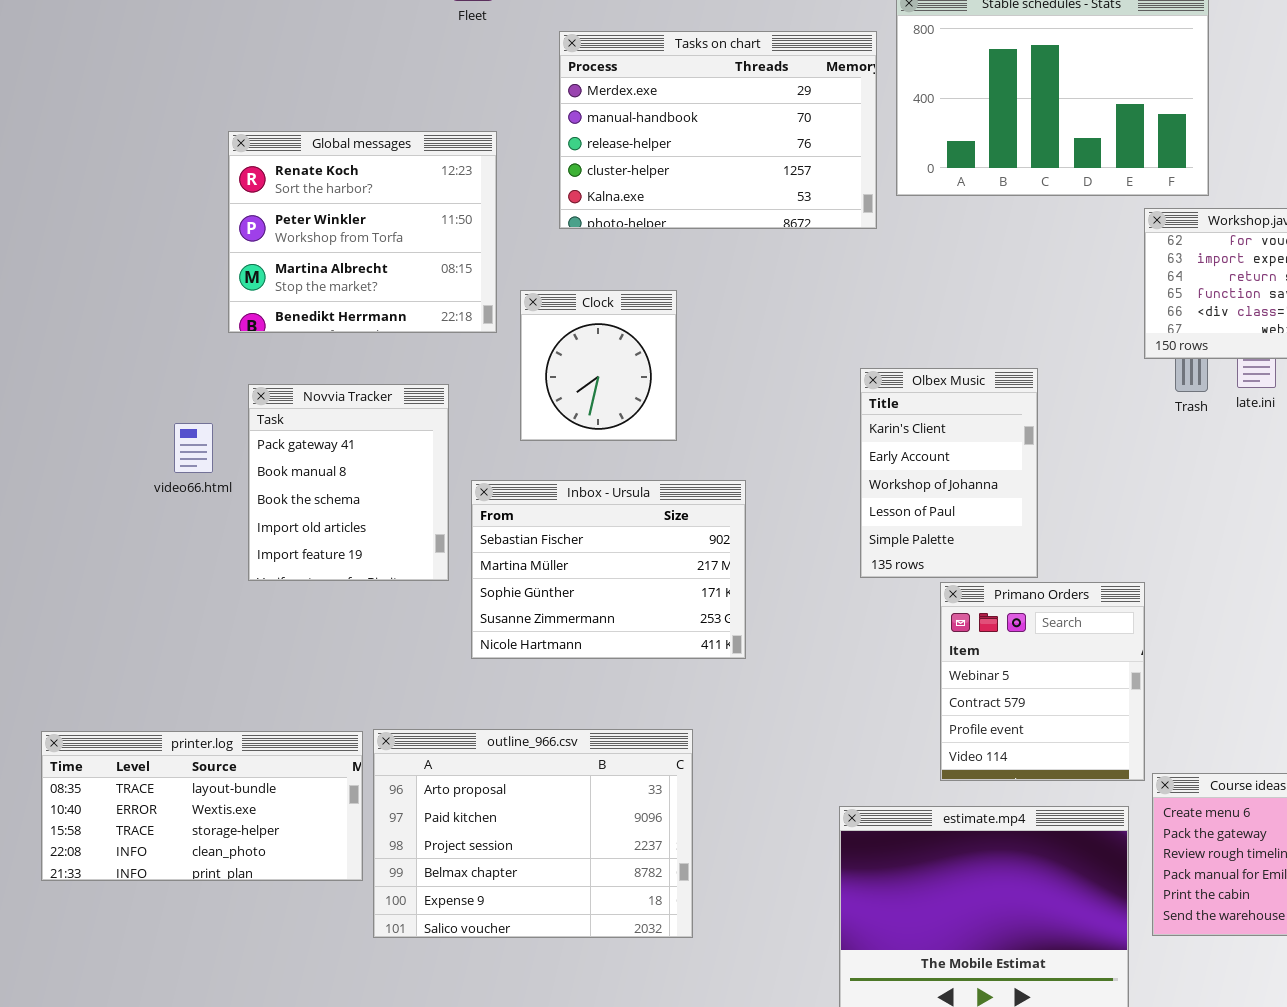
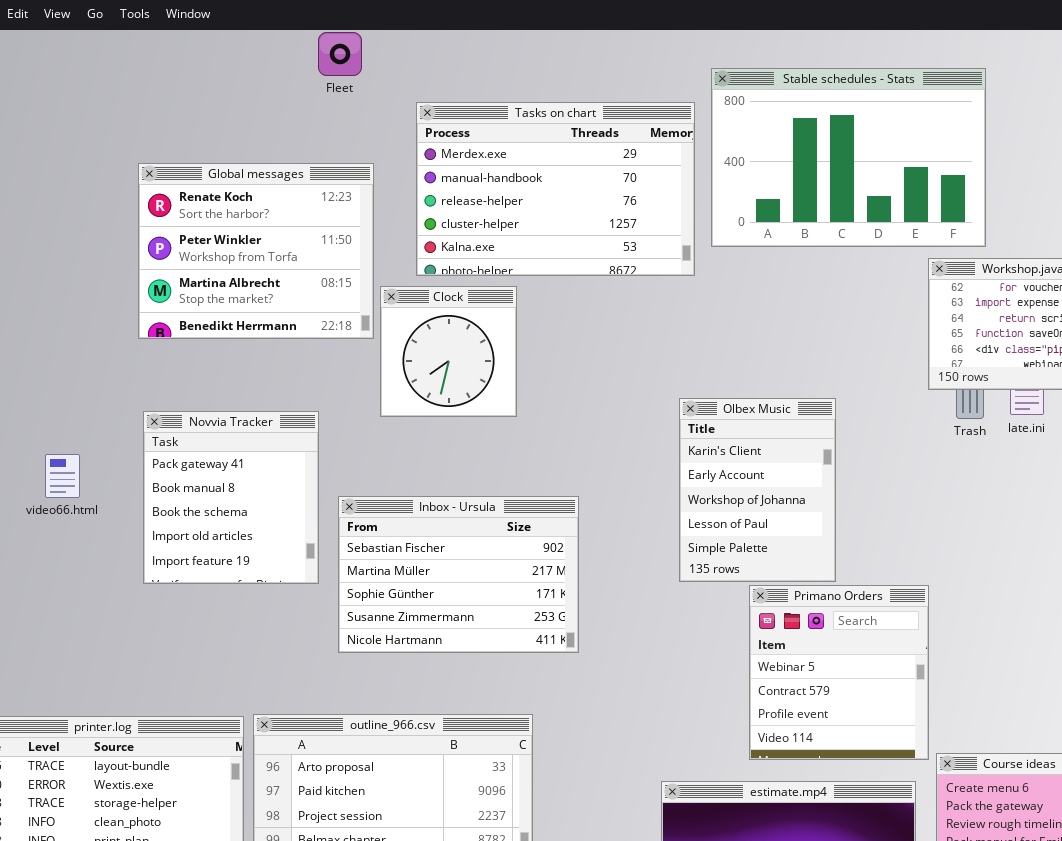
Global messages: [228,131,497,333] -> [138,163,374,339], moved
Clock: [520,290,677,441] -> [380,286,517,417], moved
video66.html: [174,423,213,473] -> [45,454,80,498], moved

